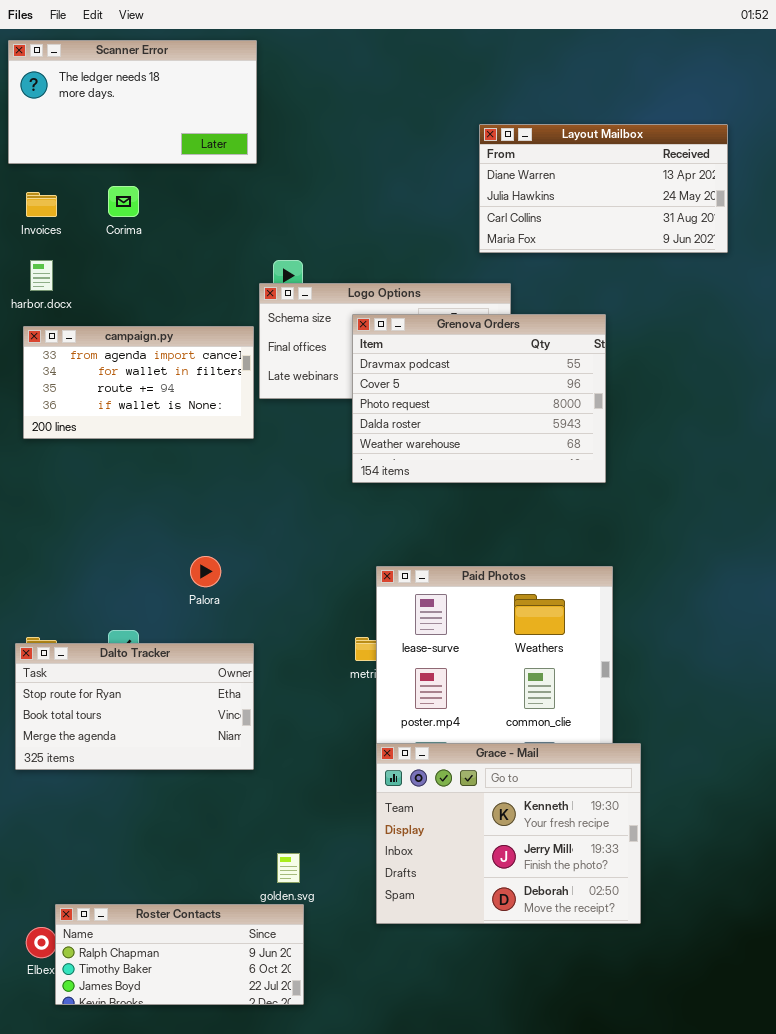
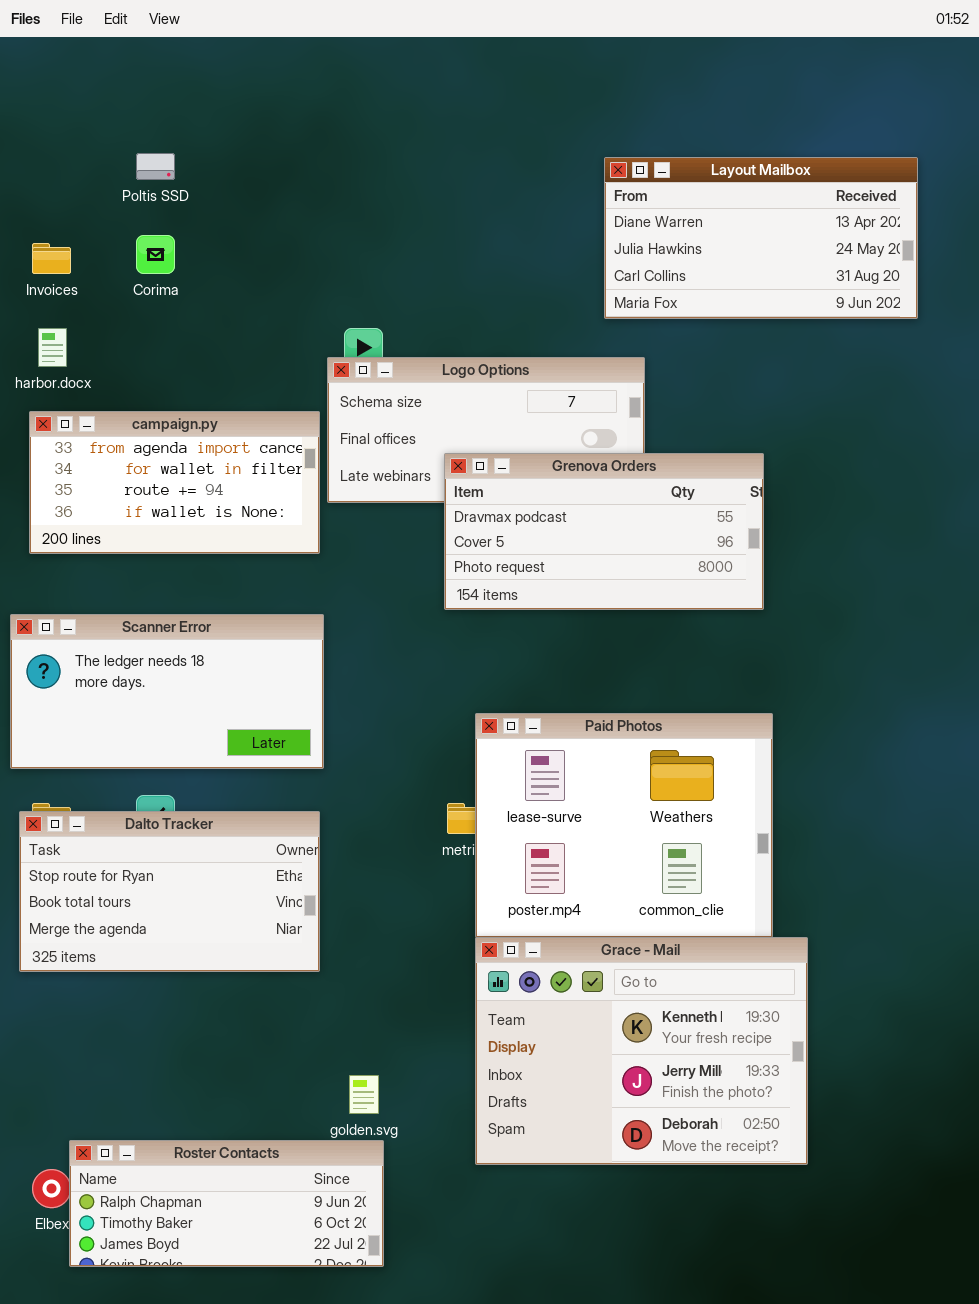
Scanner Error: [8,40,257,164] -> [10,614,324,769], moved
Grenova Orders: [352,314,606,483] -> [444,453,764,610], resized

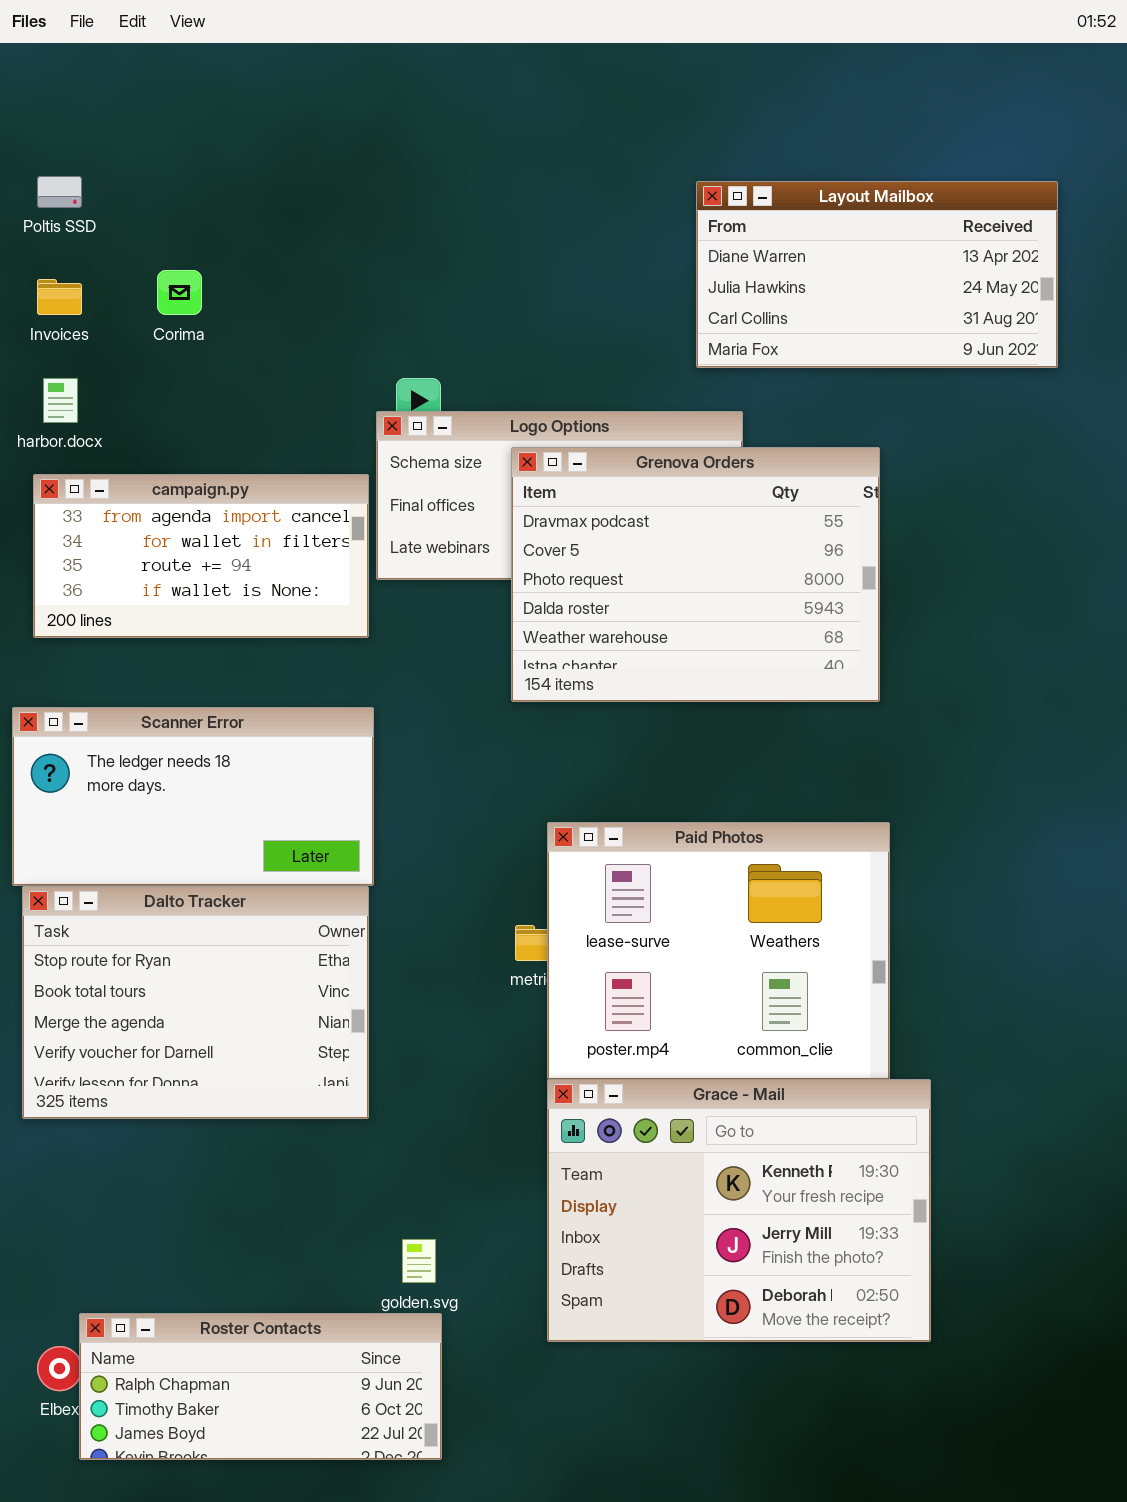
Poltis SSD: [136,153,175,180] -> [37,176,82,208], moved
Grenova Orders: [444,453,764,610] -> [511,447,880,702], resized
Dalto Tracker: [19,811,320,972] -> [22,886,369,1119], resized

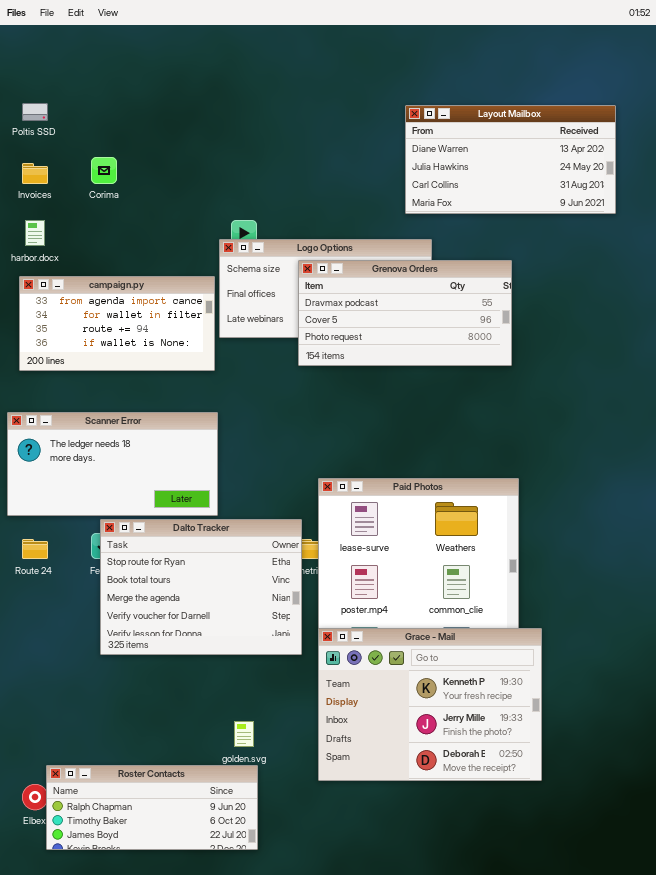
Grenova Orders: [511,447,880,702] -> [298,260,512,366], resized
Dalto Tracker: [22,886,369,1119] -> [100,519,302,655], moved

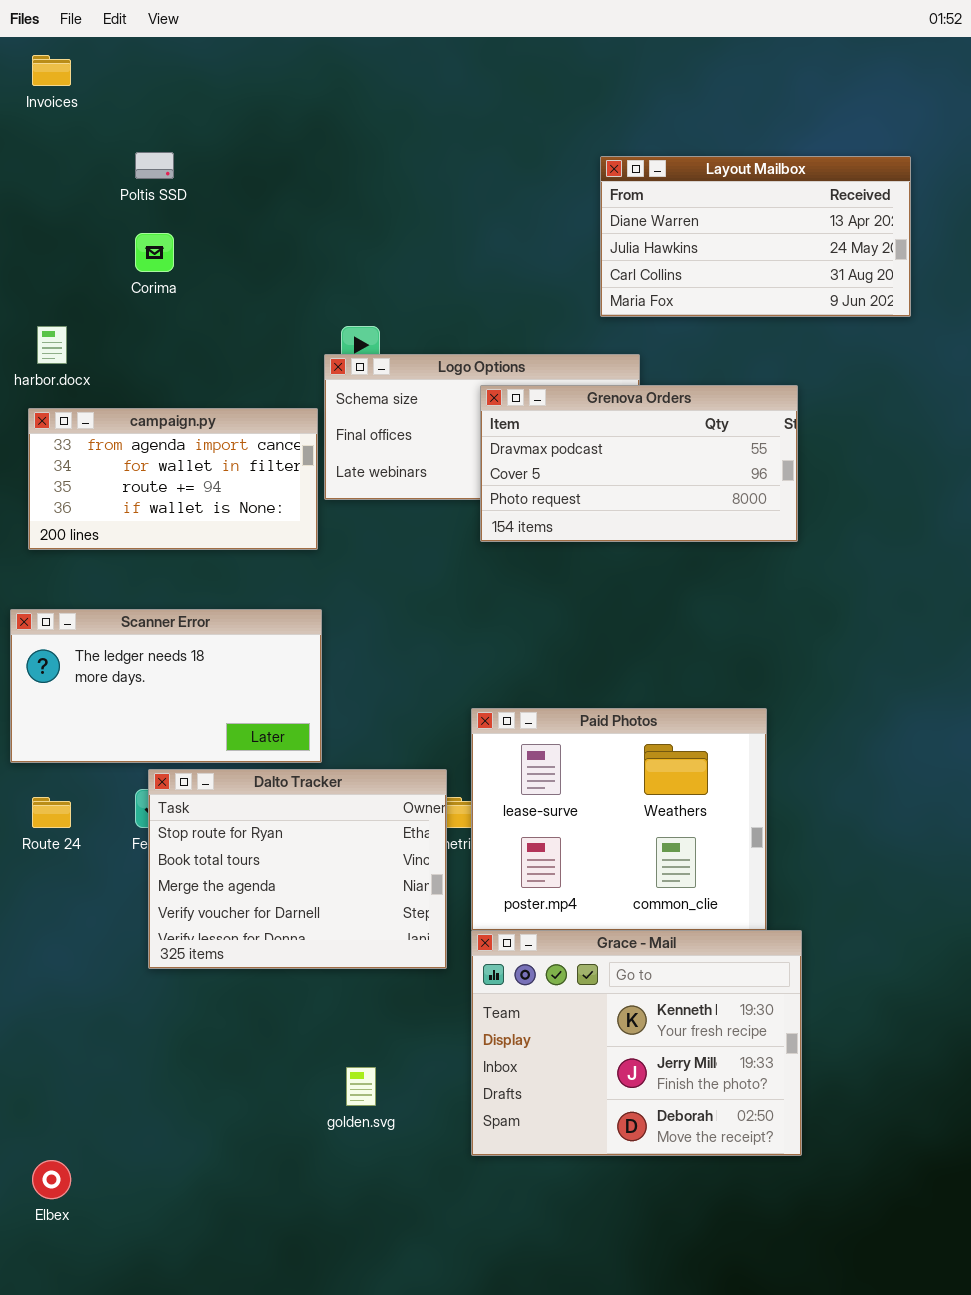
Poltis SSD: [22,103,48,121] -> [135,152,174,179], moved
Invoices: [22,163,48,184] -> [32,55,71,86], moved
Grenova Orders: [298,260,512,366] -> [480,385,798,542], moved
Roster Contacts: [46,765,258,850] -> none, closed

